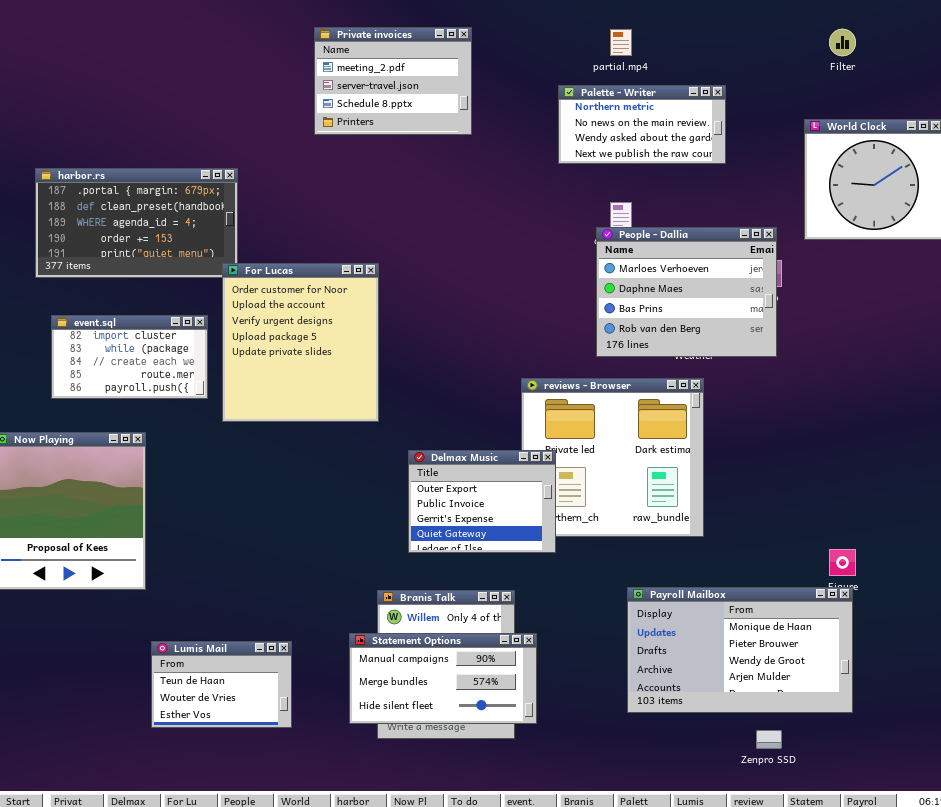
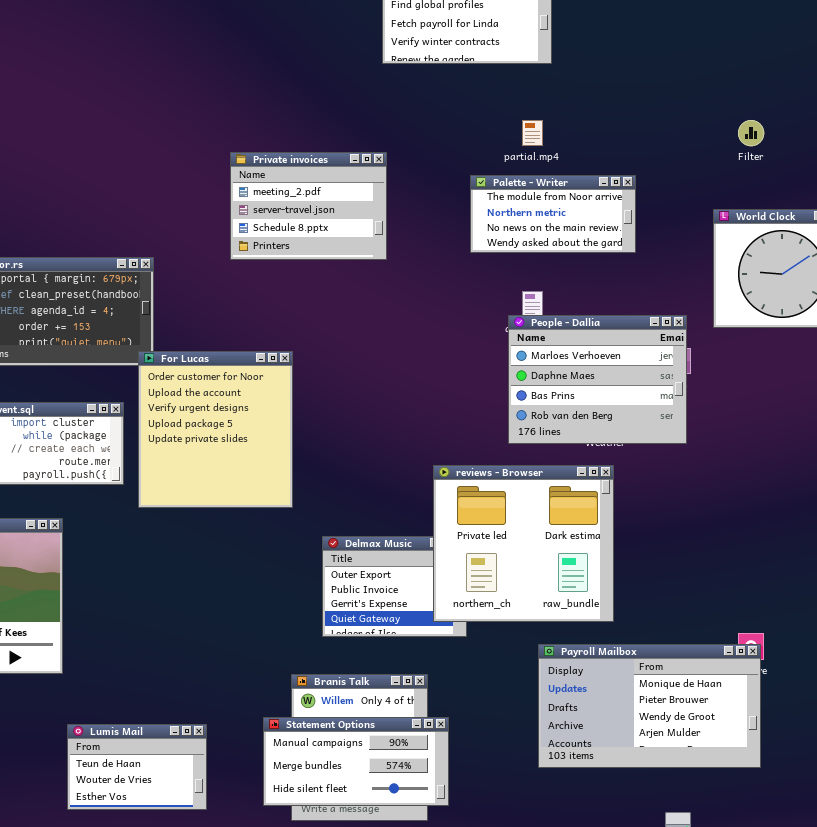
Private invoices: [314,27,472,135] -> [230,152,387,260], moved
Palette - Writer: [558,85,726,164] -> [470,175,636,253], scrolled up 1 row
reviews - Browser: [521,378,704,537] -> [433,465,614,622], raised
Payroll Mailbox: [627,587,853,713] -> [538,644,761,768], moved

